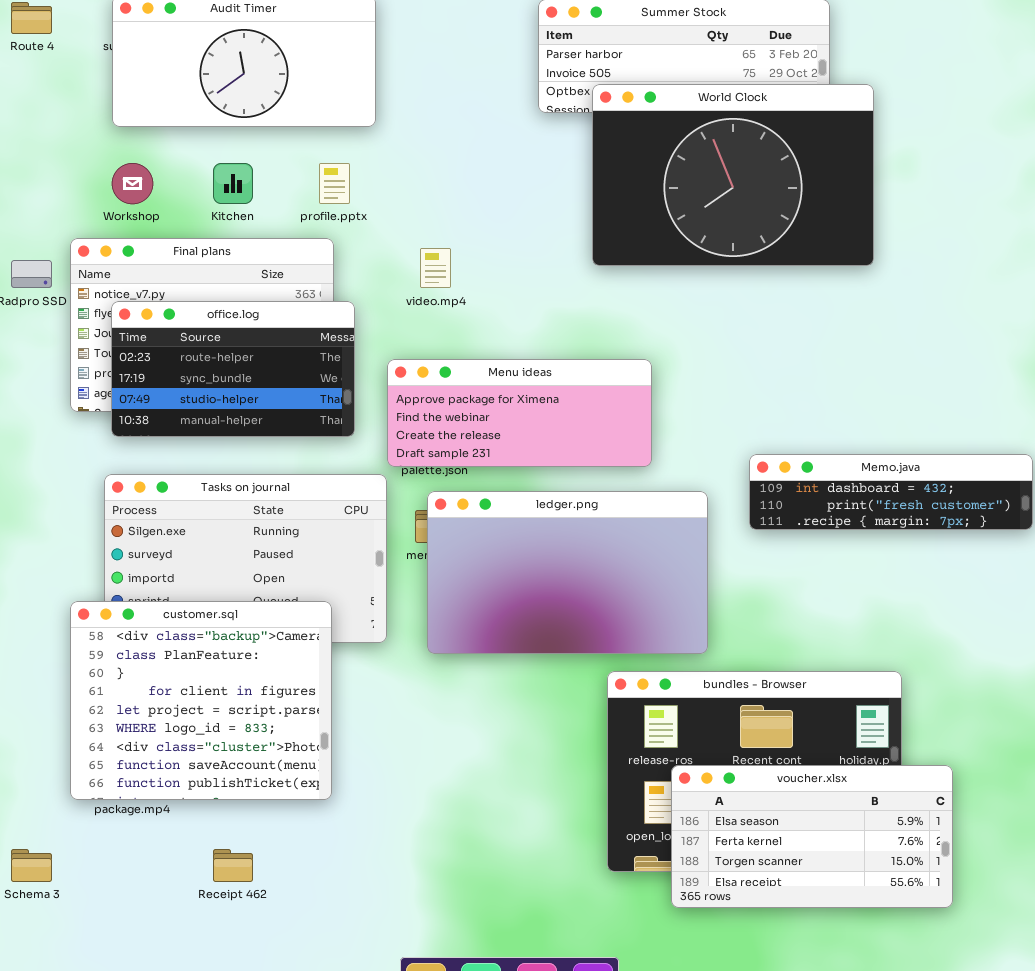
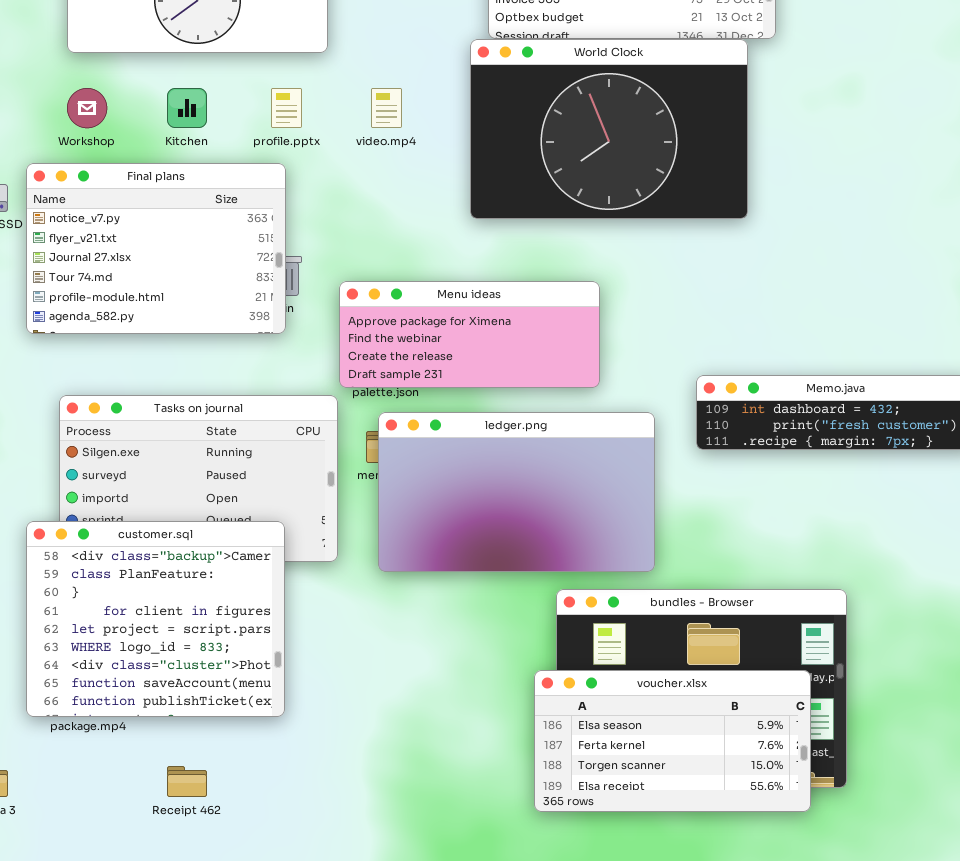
World Clock: [592,84,874,266] -> [470,39,748,219], moved
video.mp4: [420,248,451,288] -> [371,88,402,128], moved
office.log: [111,301,355,437] -> none, closed
voucher.xlsx: [671,765,953,908] -> [534,670,811,812], moved

